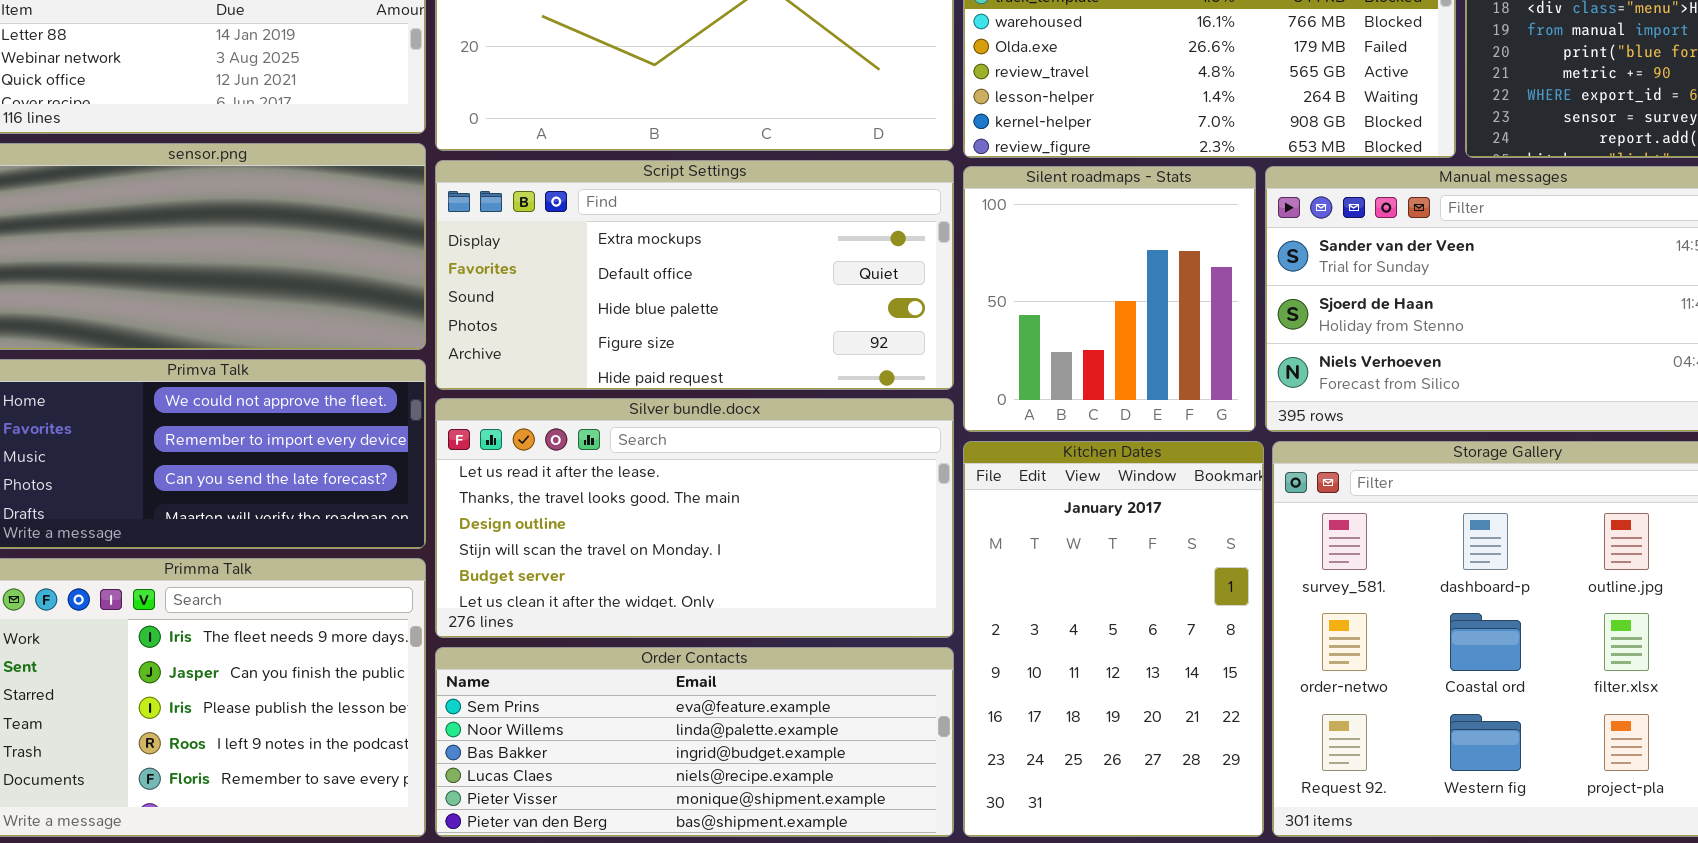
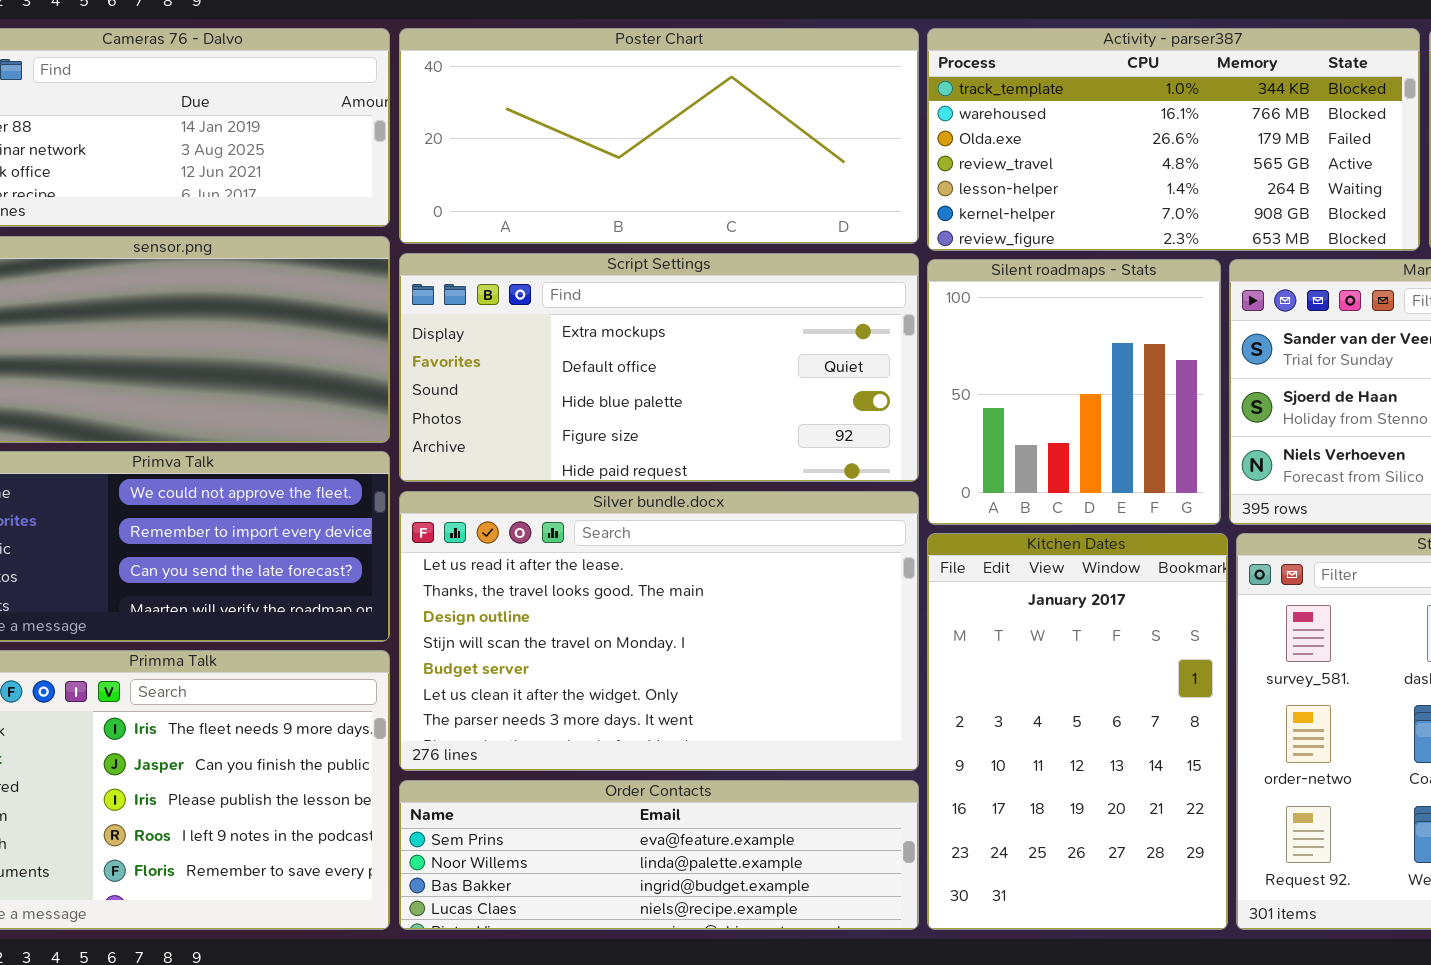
Silver bundle.docx: [435,398,954,638] -> [399,491,919,771], resized
Order Contacts: [435,647,954,837] -> [399,780,919,930], resized

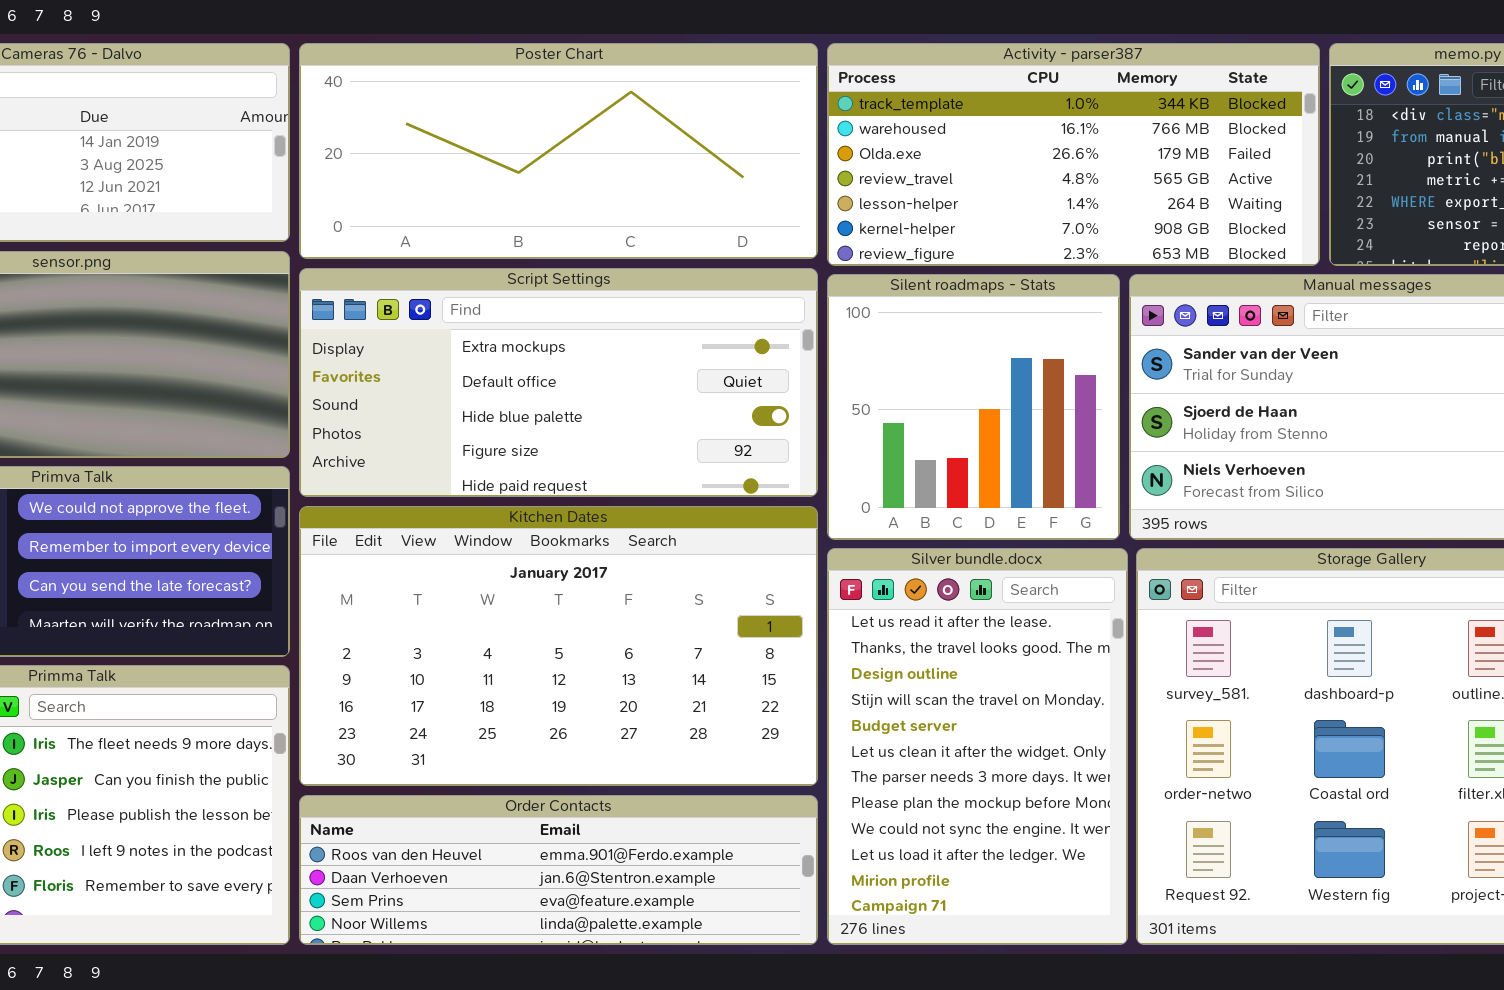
Silver bundle.docx: [399,491,919,771] -> [827,548,1128,945], moved, resized
Kitchen Dates: [927,533,1228,930] -> [299,506,818,786], moved, resized
Order Contacts: [399,780,919,930] -> [299,795,818,945], scrolled up 2 rows

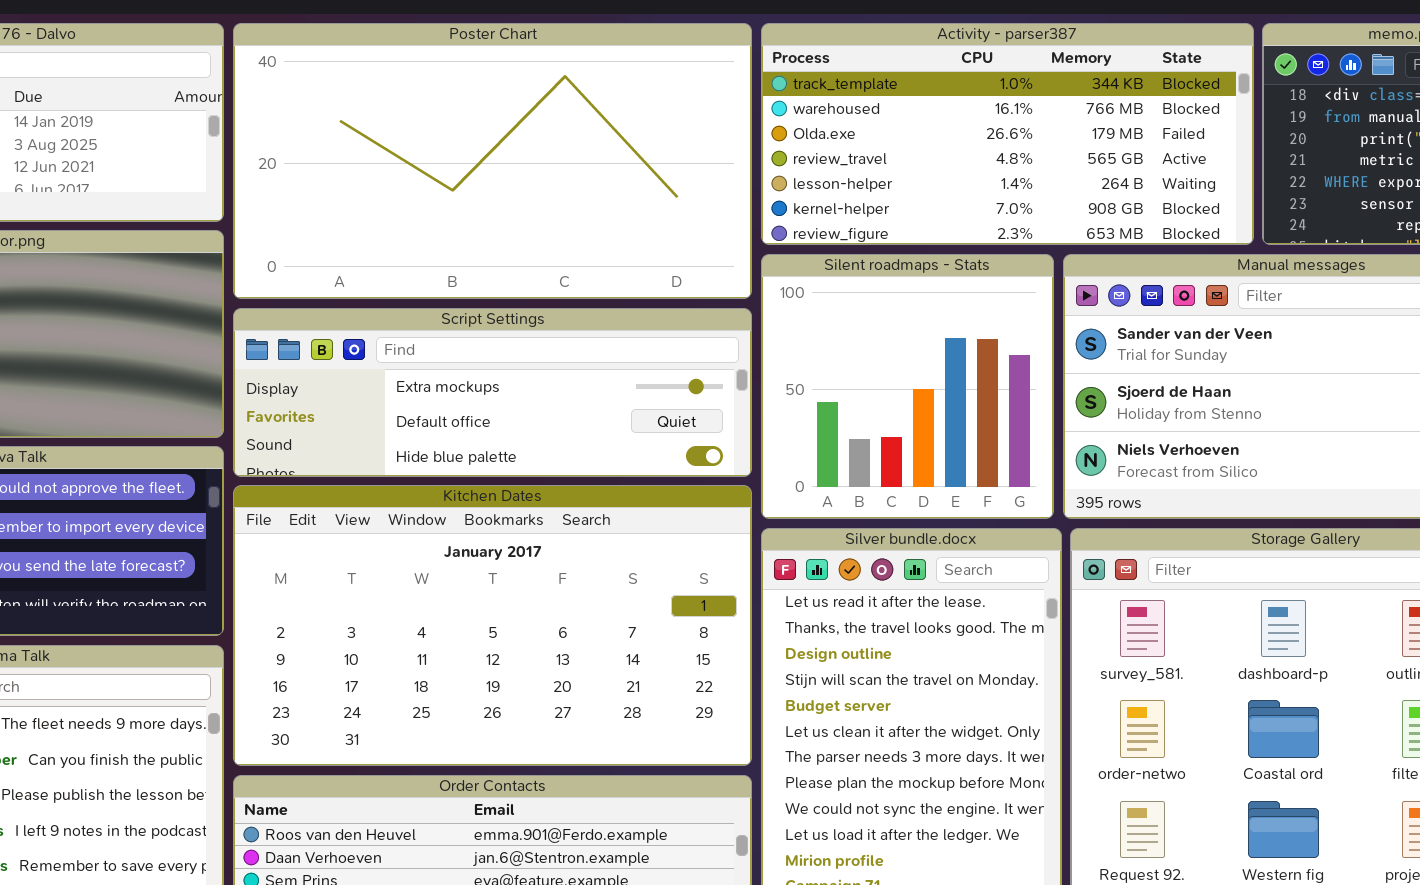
Poster Chart: [299,43,818,259] -> [233,23,752,299], resized
Script Settings: [299,268,818,497] -> [233,308,752,477], resized

